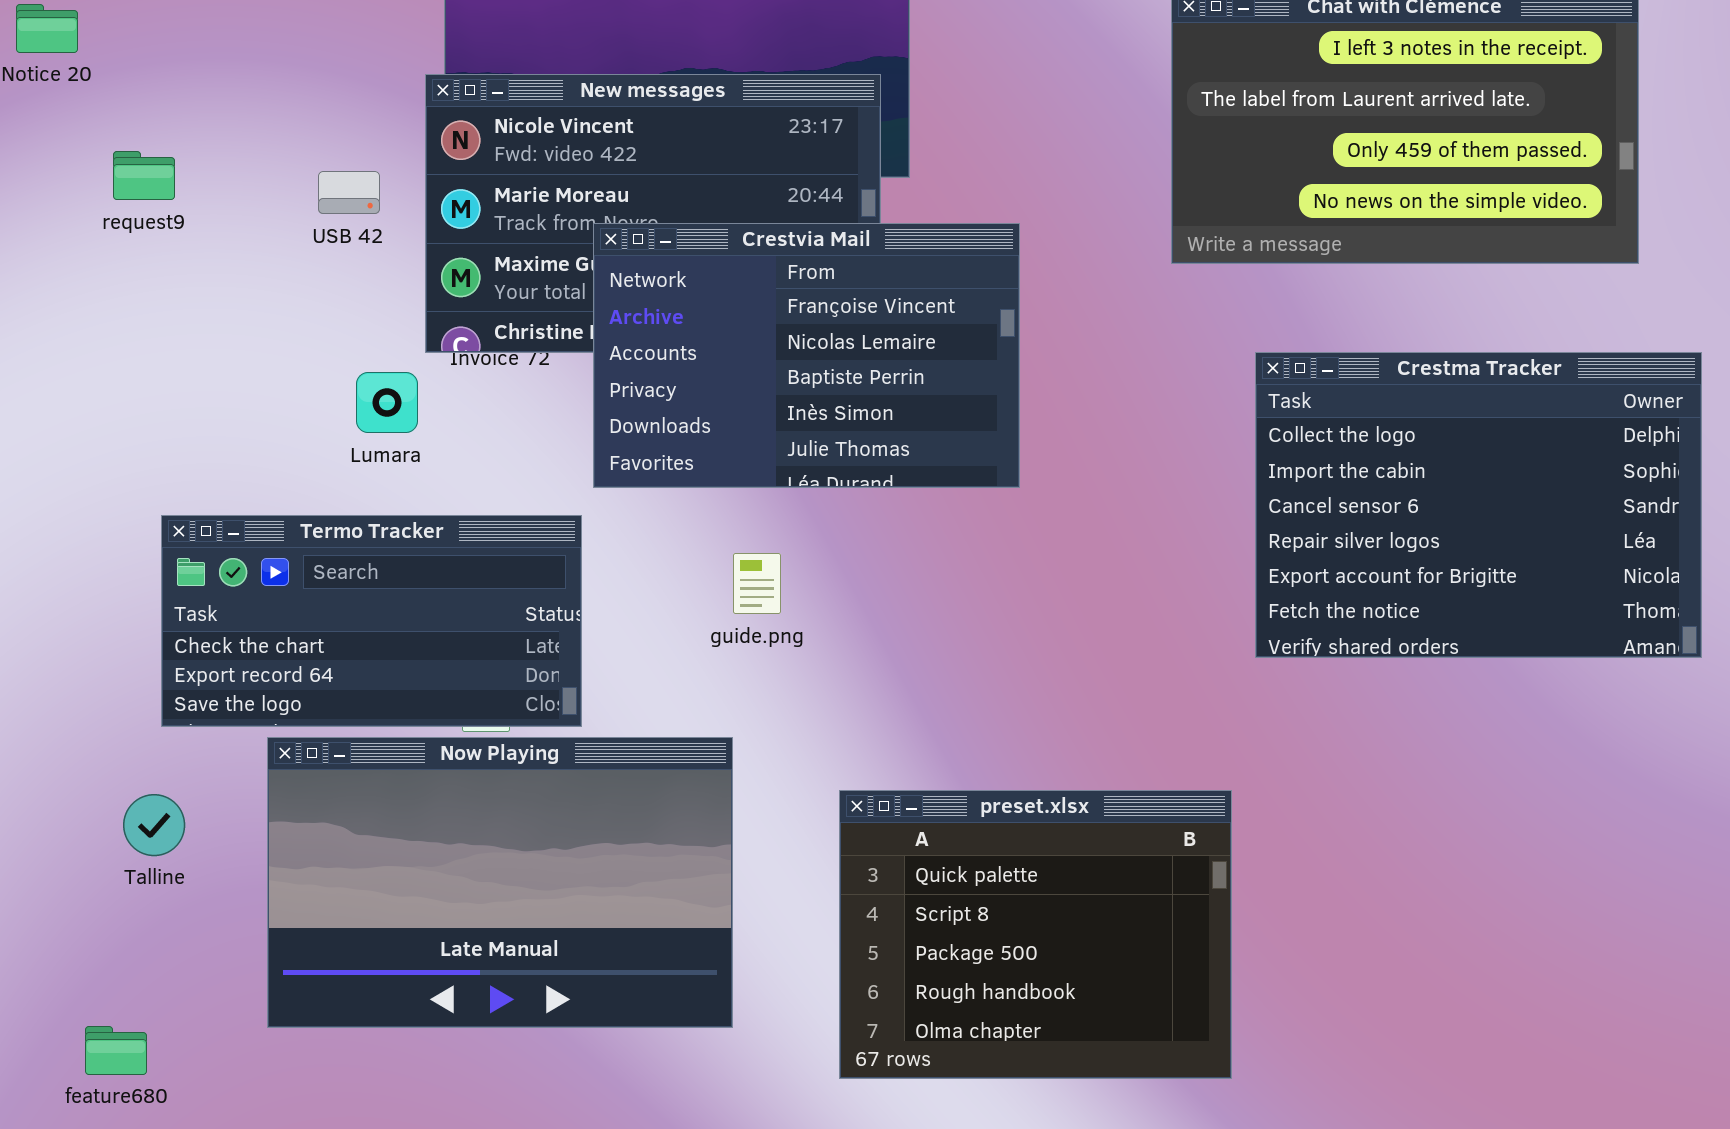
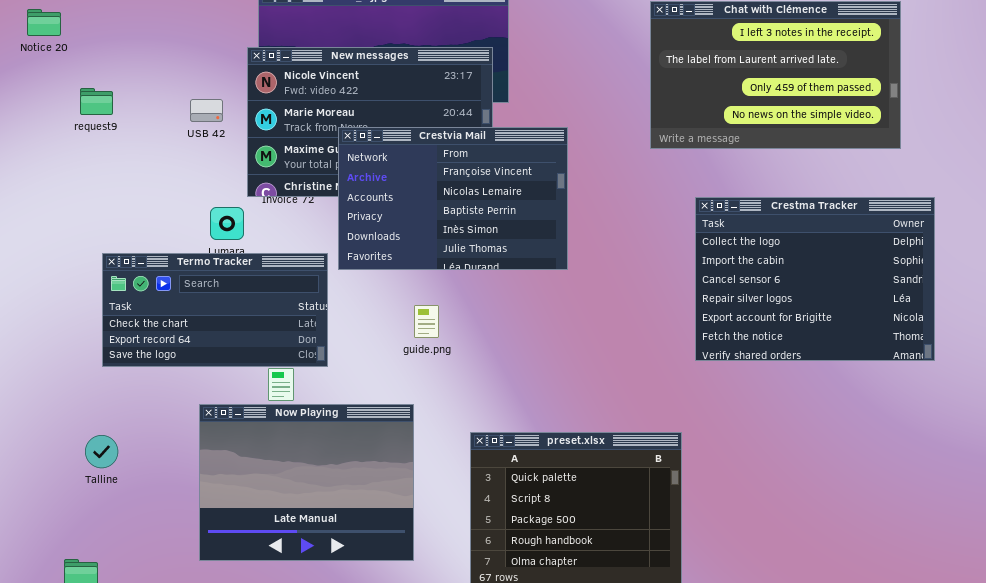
Termo Tracker: [161,515,582,727] -> [102,253,328,367], moved
Now Playing: [267,737,733,1028] -> [199,404,414,561], resized

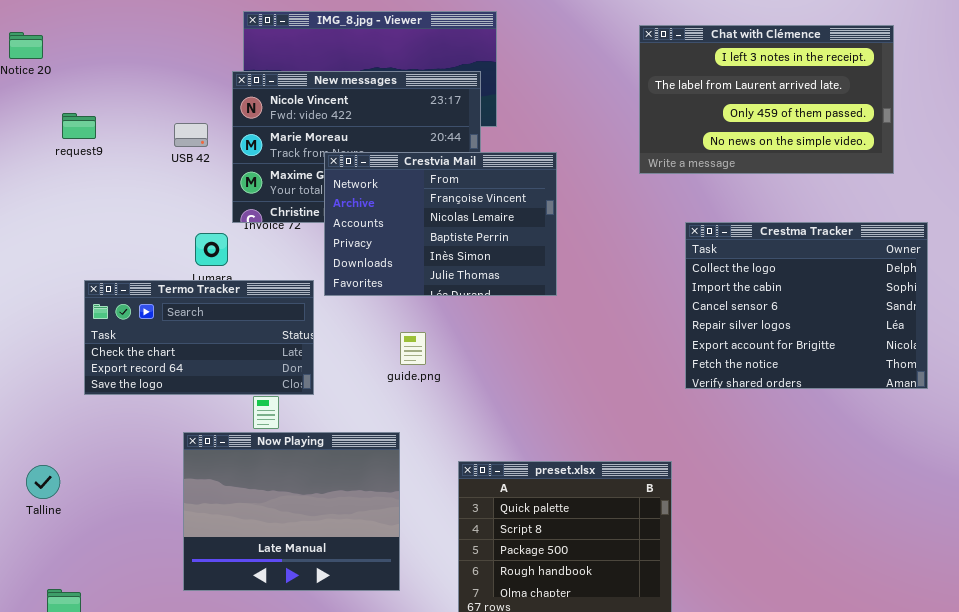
Talline: [85,435,118,468] -> [26,465,60,499], moved

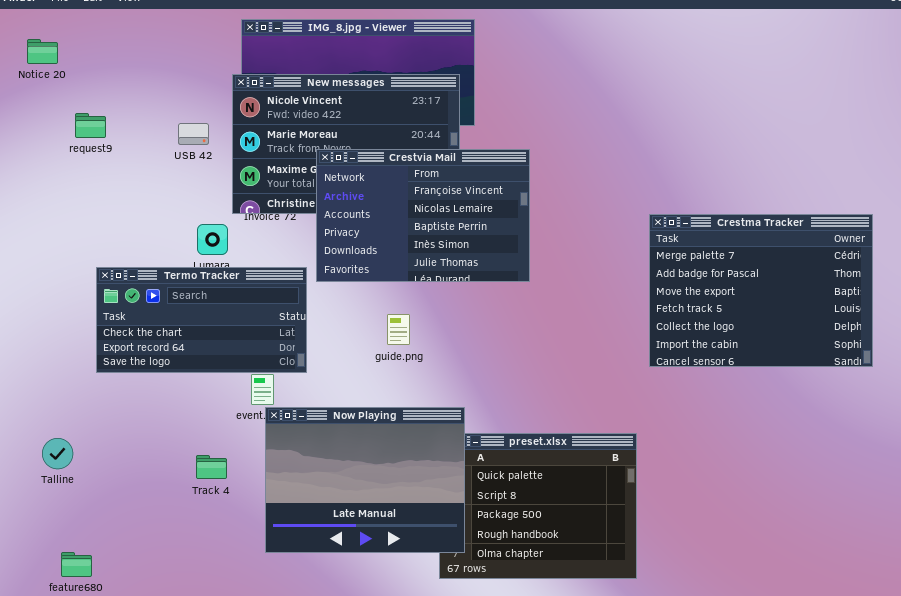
Chat with Clémence: [639,25,894,174] -> none, closed
Crestma Tracker: [685,222,928,389] -> [649,214,873,367], scrolled up 4 rows
Now Playing: [183,432,400,591] -> [265,407,465,553], moved

